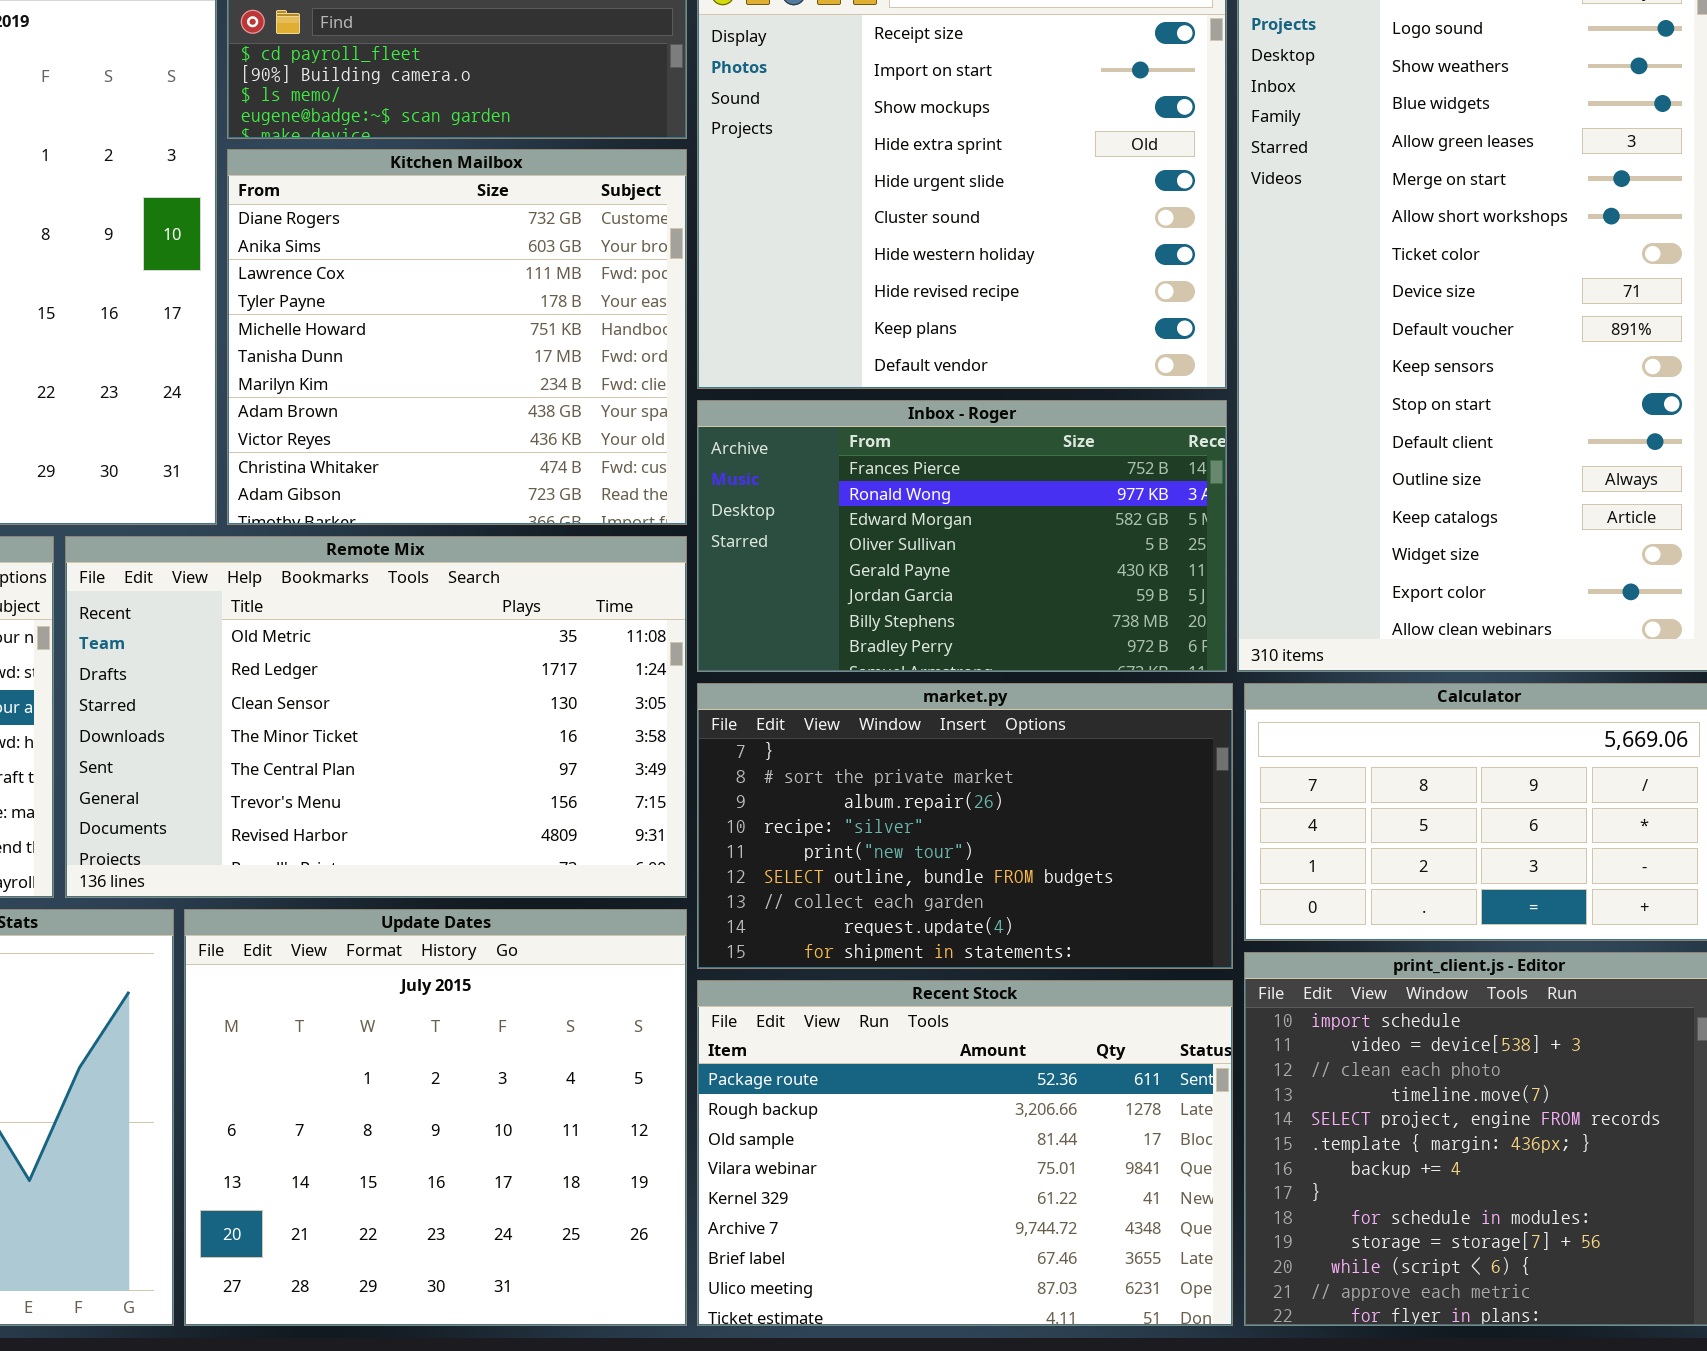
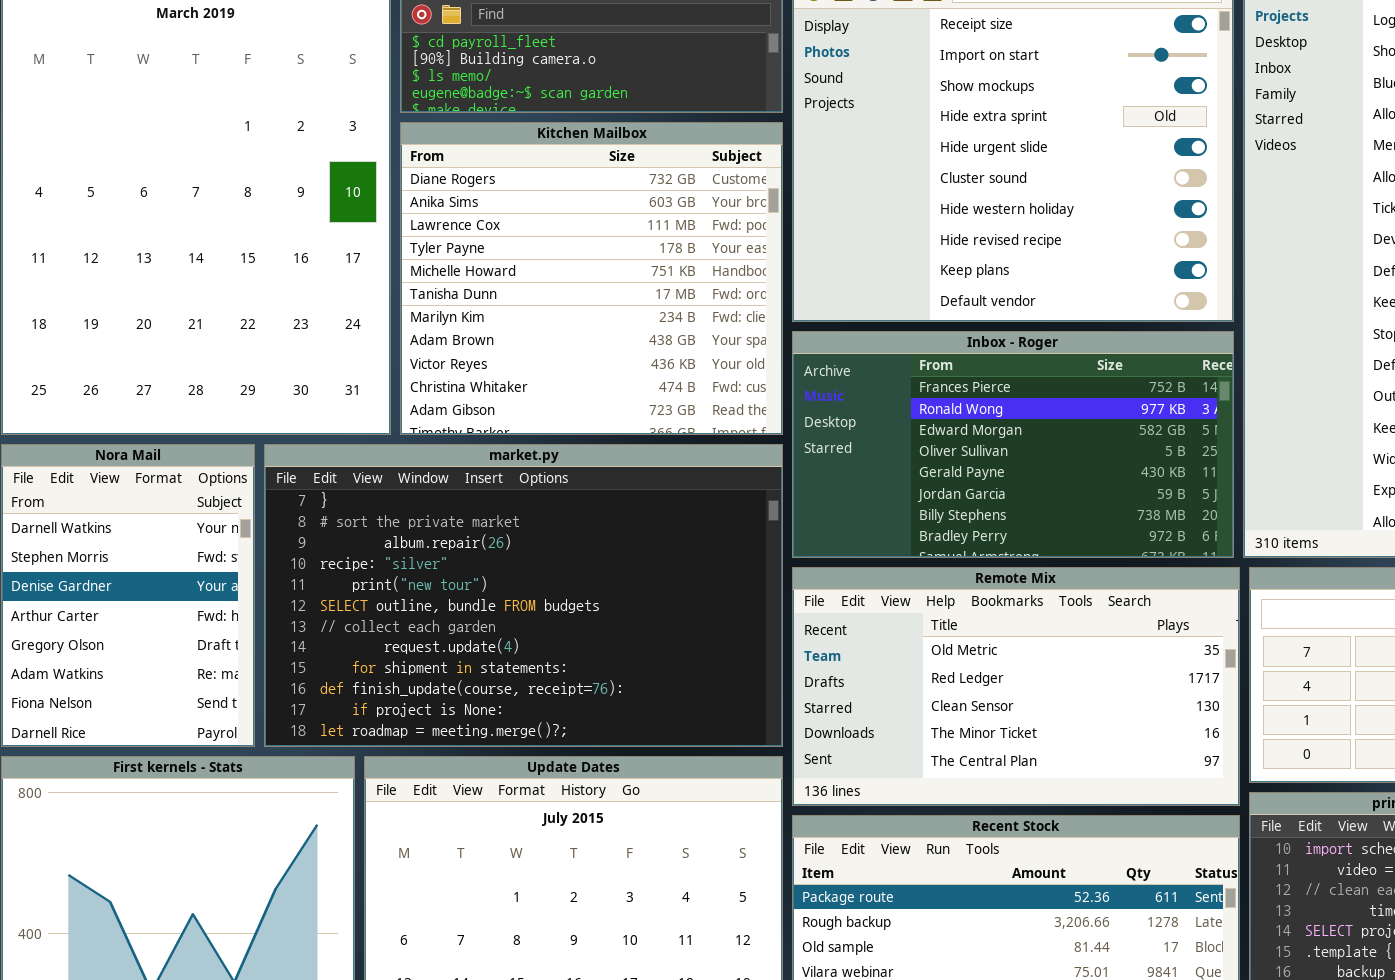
Remote Mix: [65,536,687,898] -> [792,567,1240,806], moved, resized
market.py: [697,683,1233,969] -> [264,444,783,747], moved, resized

